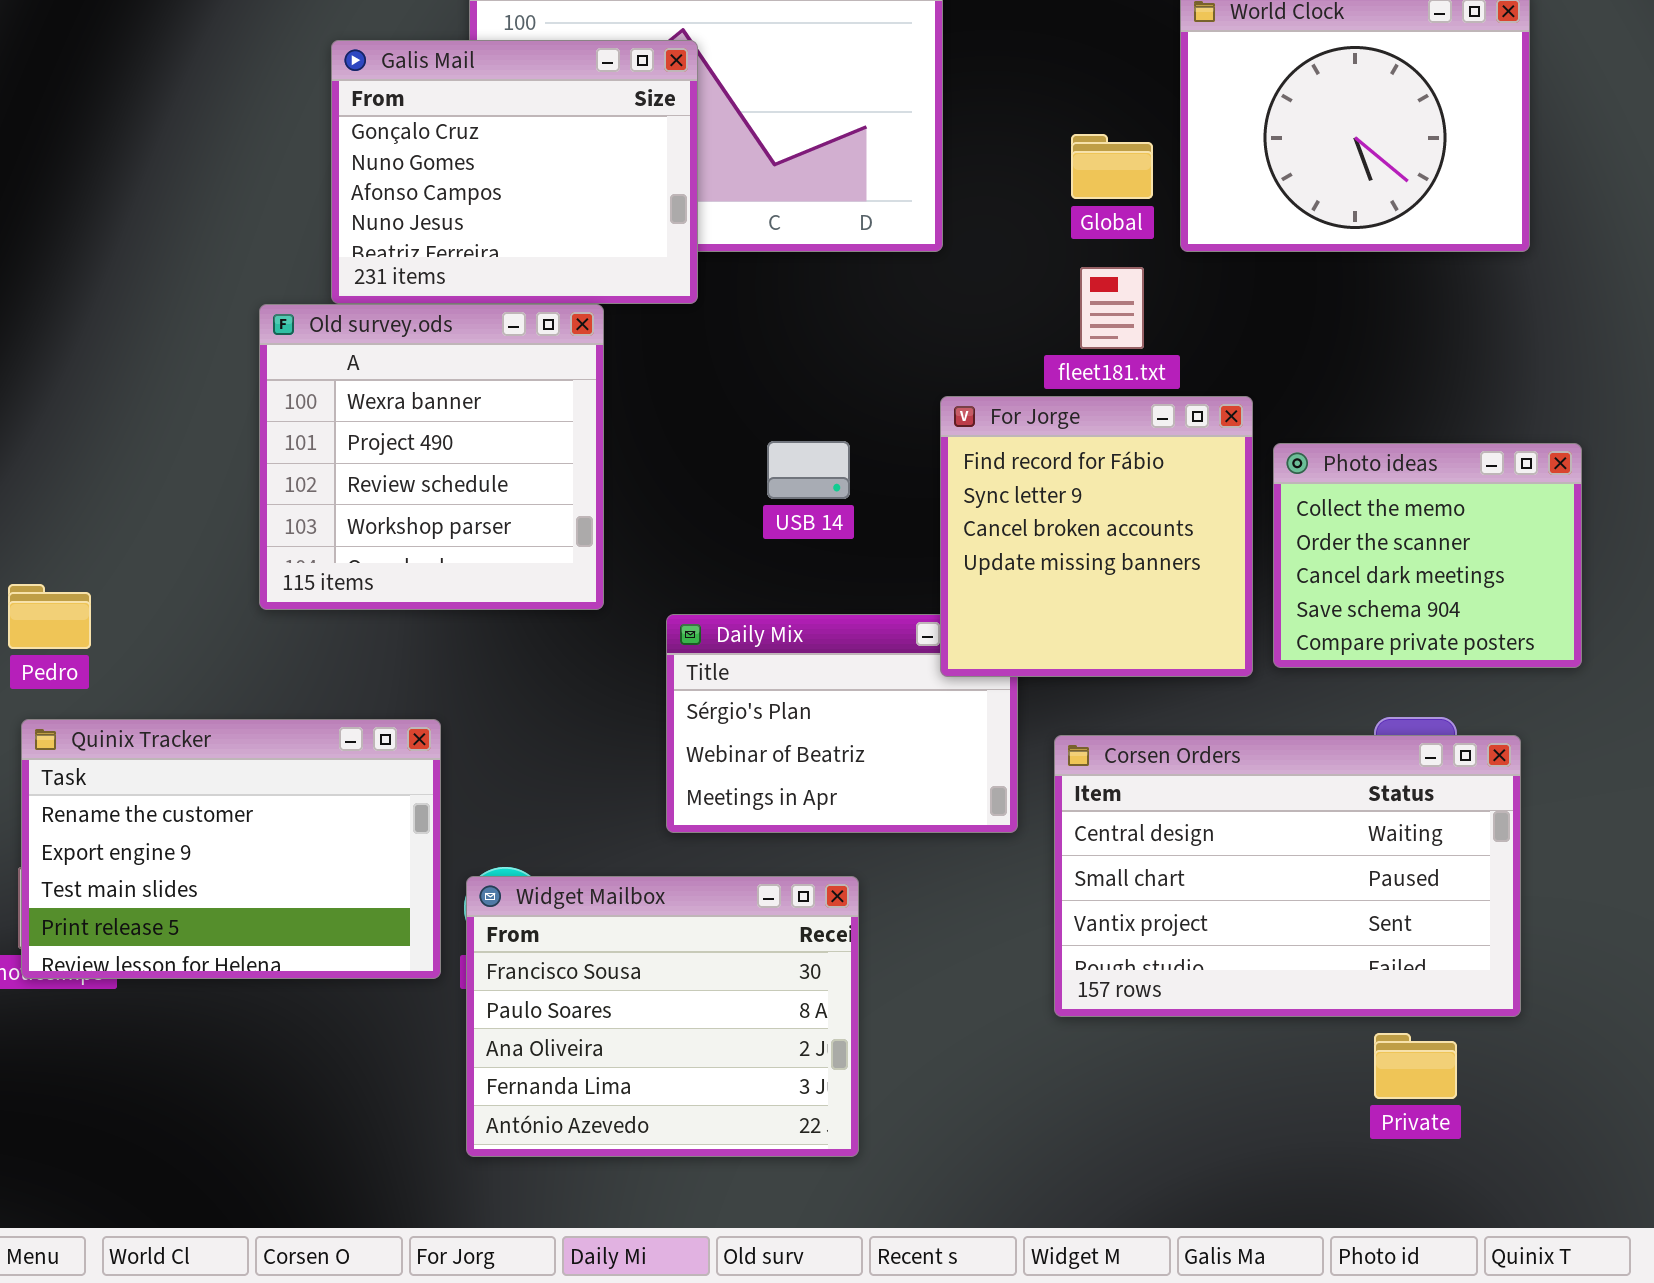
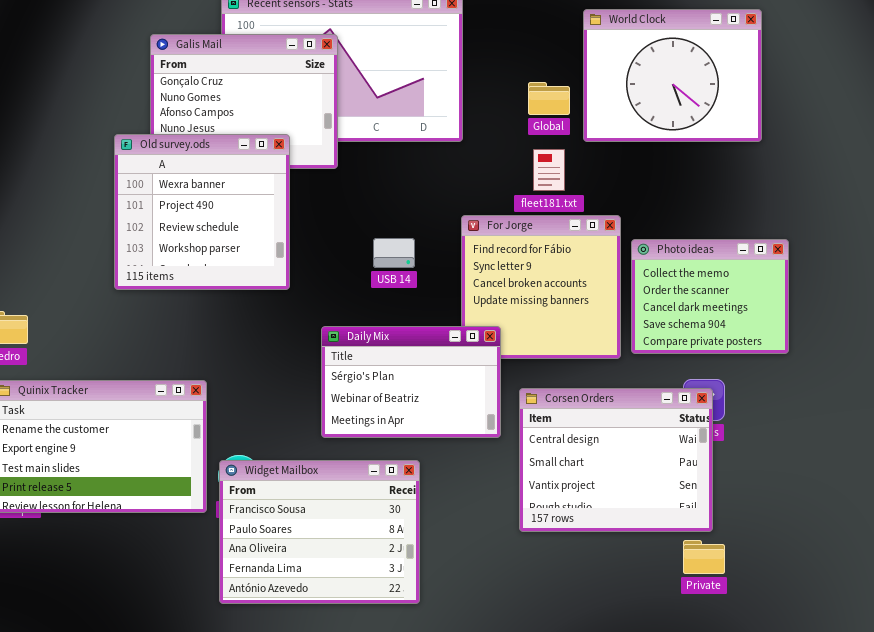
Old survey.ods: [259,304,604,610] -> [114,134,290,290], moved
Daily Mix: [666,614,1018,833] -> [321,326,501,438], raised
Corsen Orders: [1054,735,1521,1017] -> [519,388,713,532], resized

